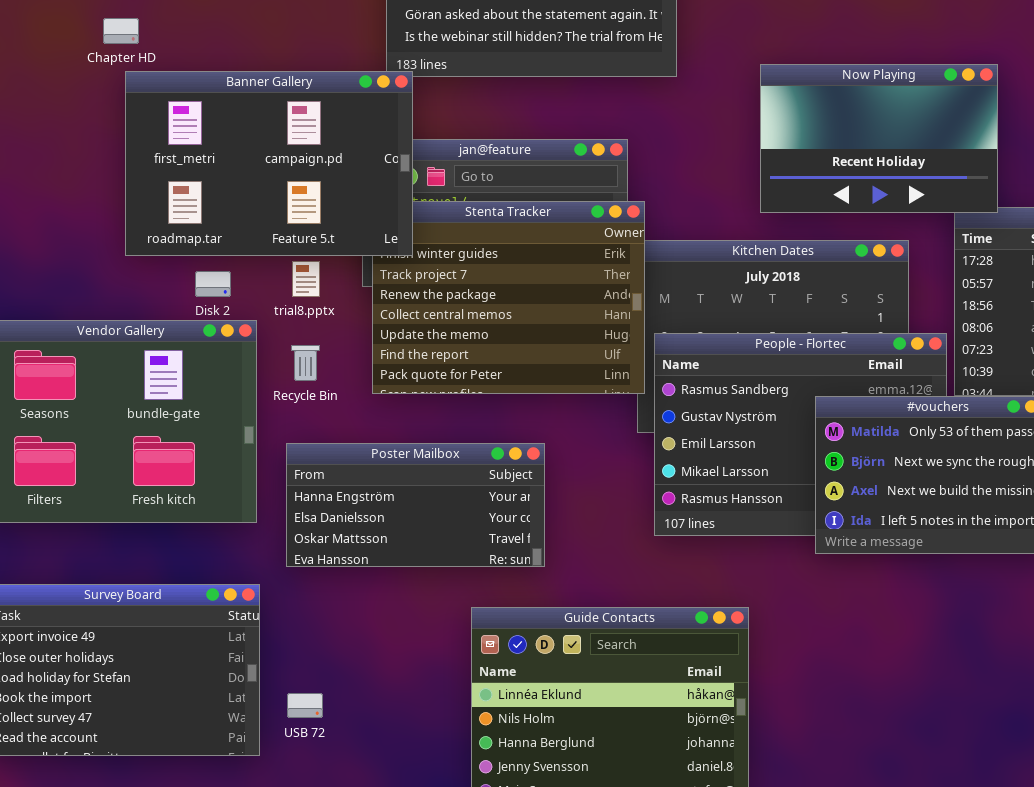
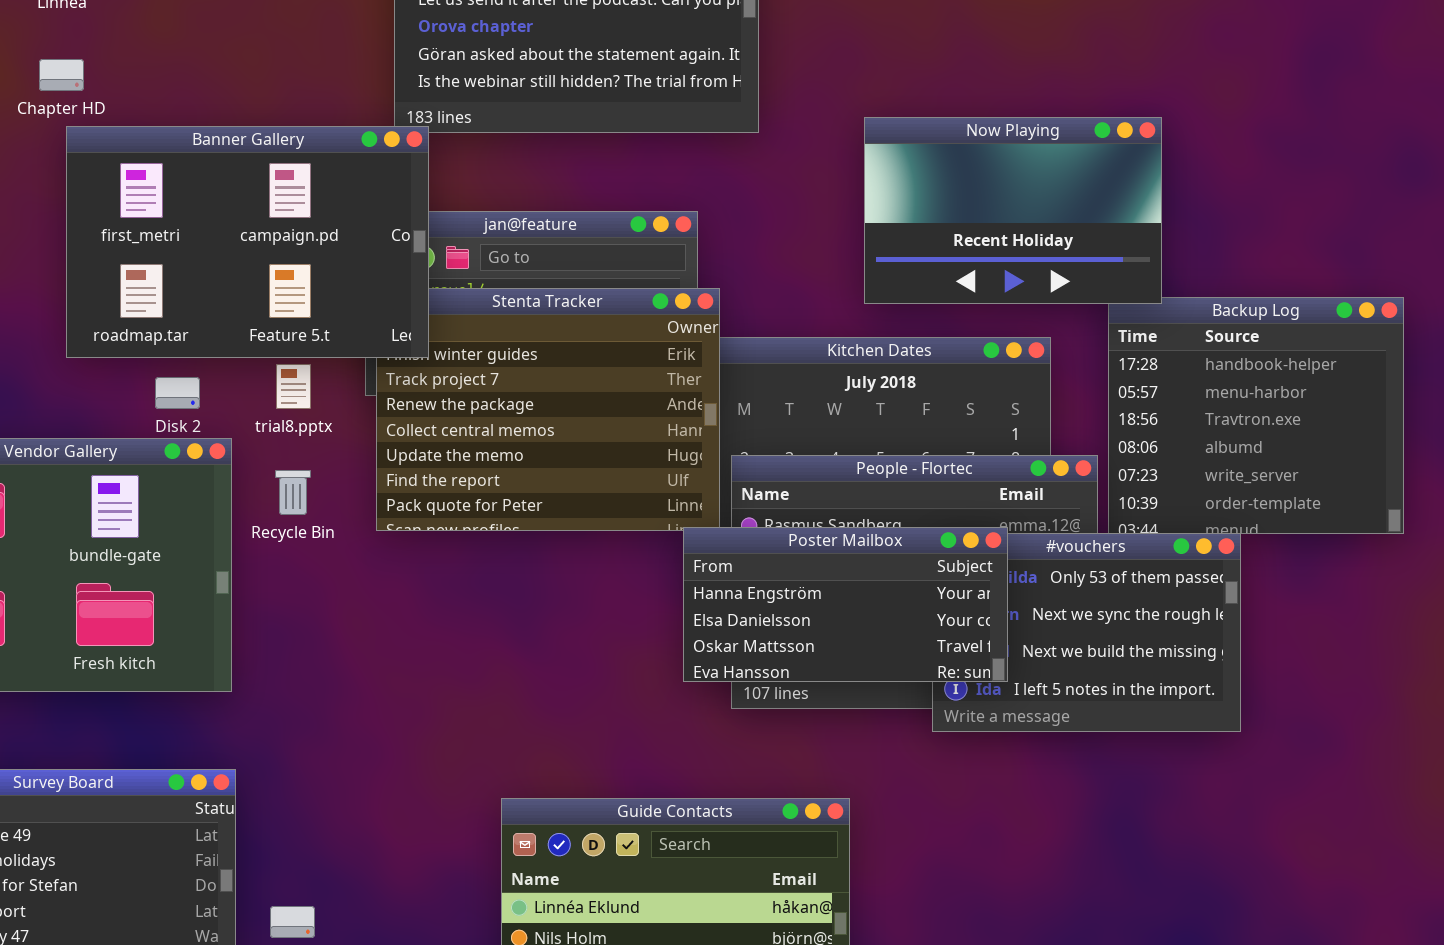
Poster Mailbox: [286,443,545,567] -> [683,527,1008,682], moved

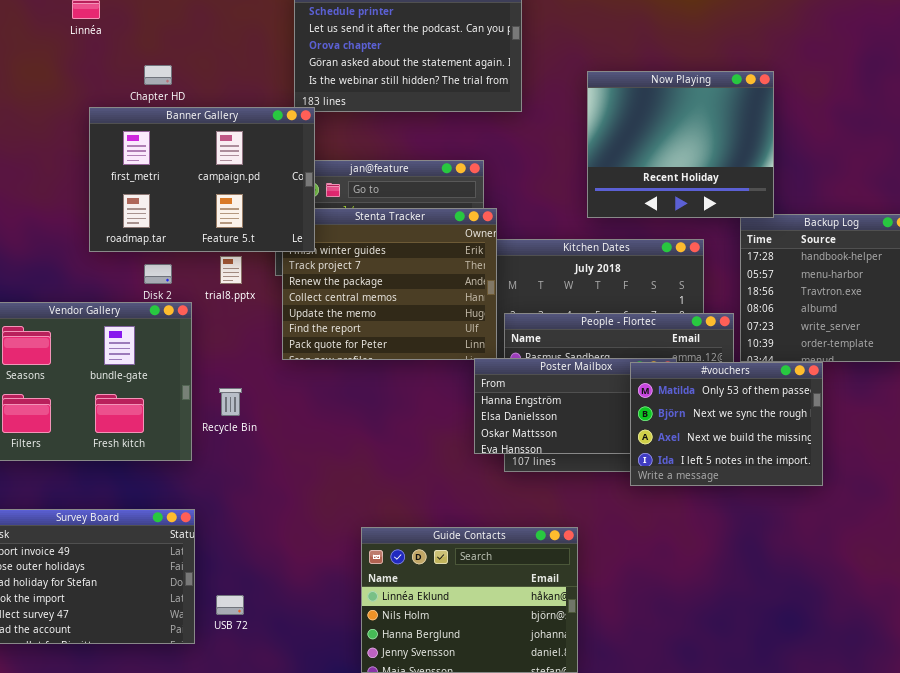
Chapter HD: [39,59,84,91] -> [144,65,172,85], moved
Now Playing: [864,117,1162,304] -> [587,71,774,218], resized
Recycle Bin: [275,470,311,515] -> [219,388,242,416], moved
#vouchers: [932,533,1241,732] -> [630,362,823,486], raised

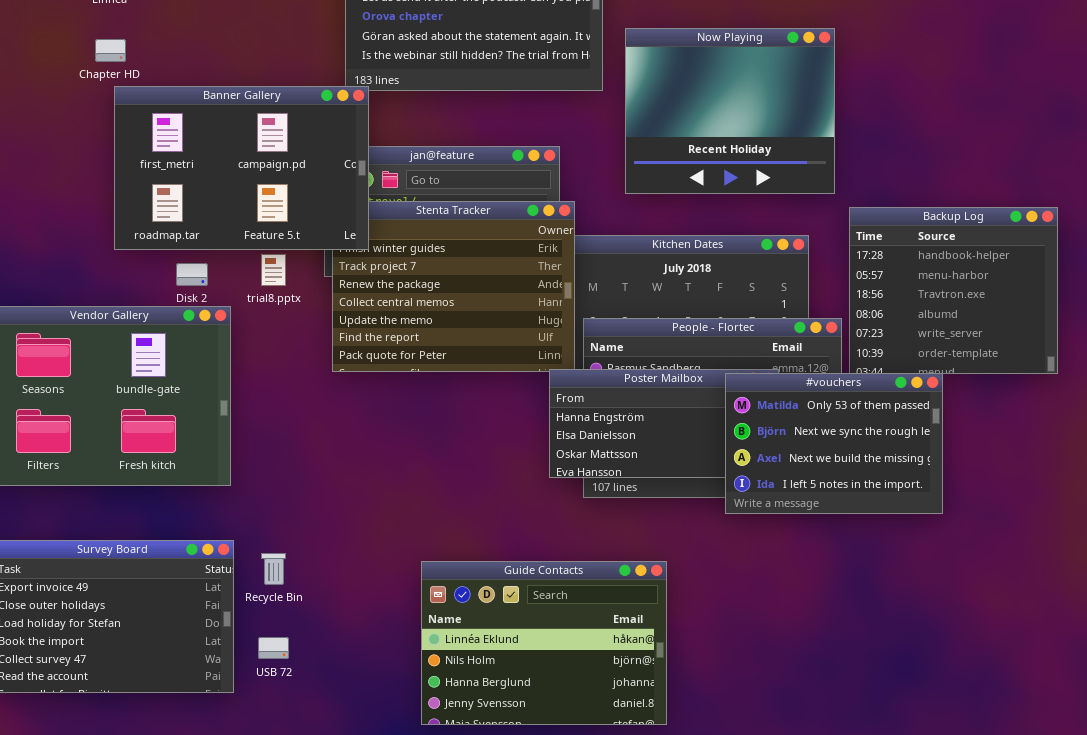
Chapter HD: [144,65,172,85] -> [95,39,126,62], moved
Now Playing: [587,71,774,218] -> [625,28,835,194], moved
Recycle Bin: [219,388,242,416] -> [261,553,286,585], moved

